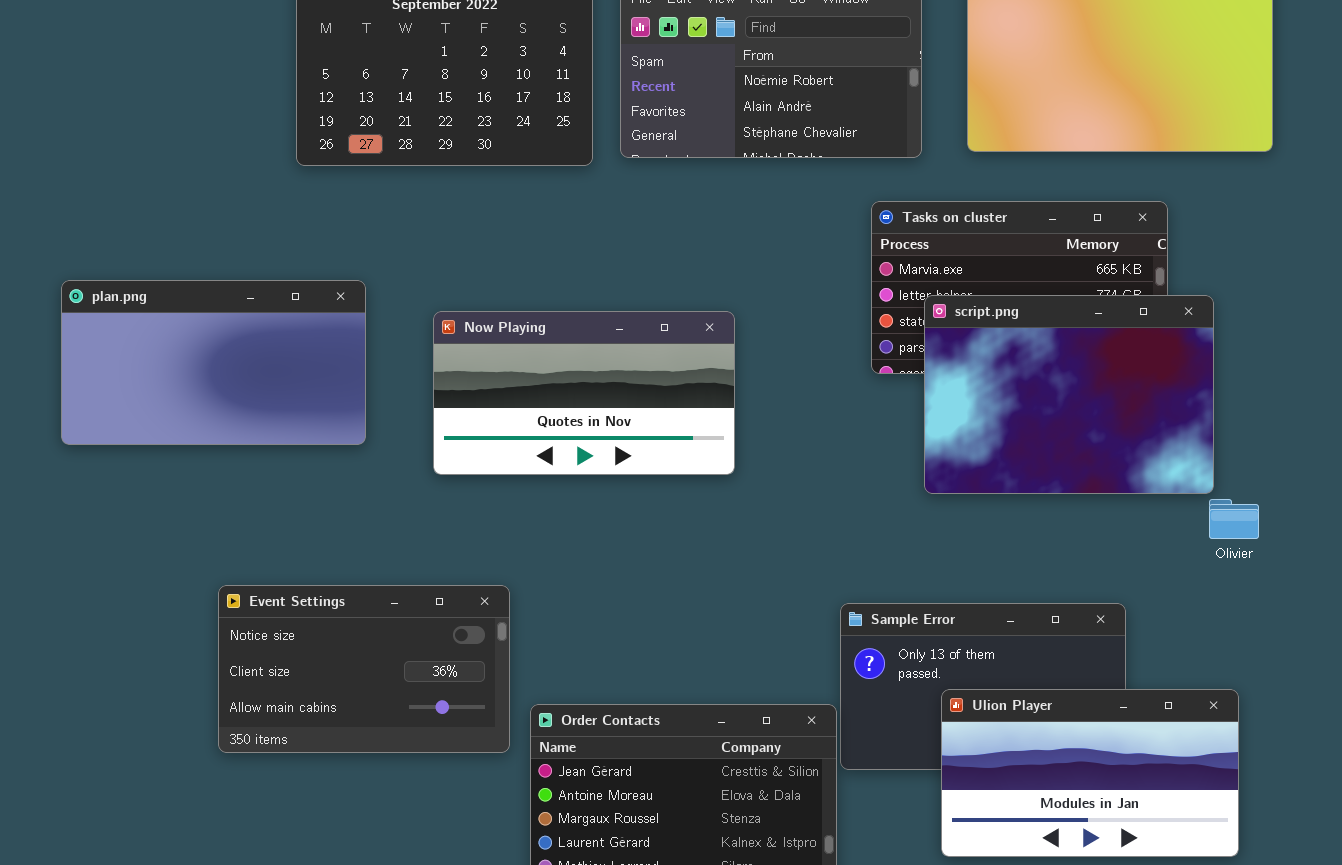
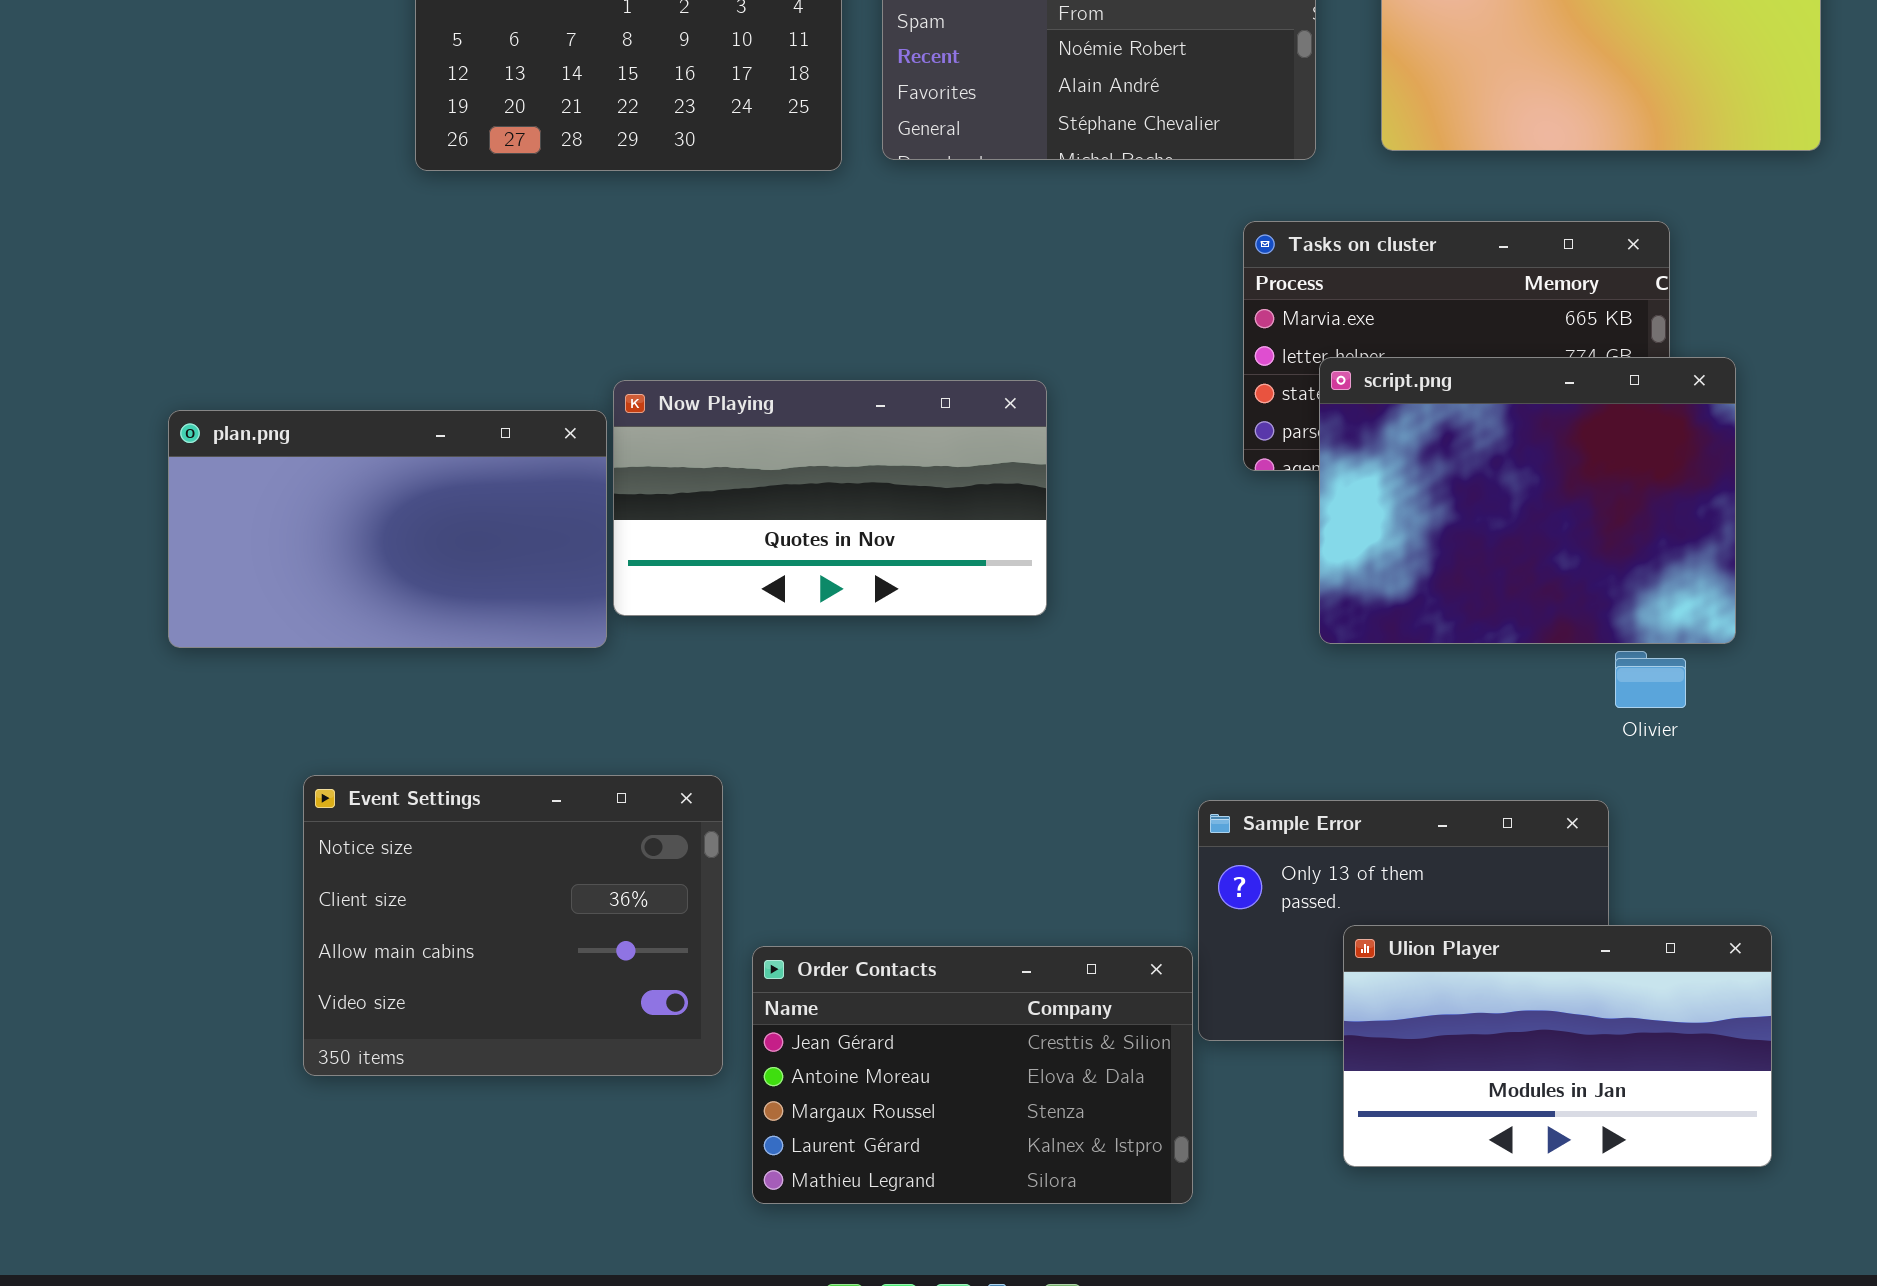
plan.png: [61,280,366,445] -> [168,410,607,648], moved
Olivier: [1209,499,1259,539] -> [1615,651,1686,708], moved
Event Settings: [218,585,510,753] -> [303,775,723,1076], resized

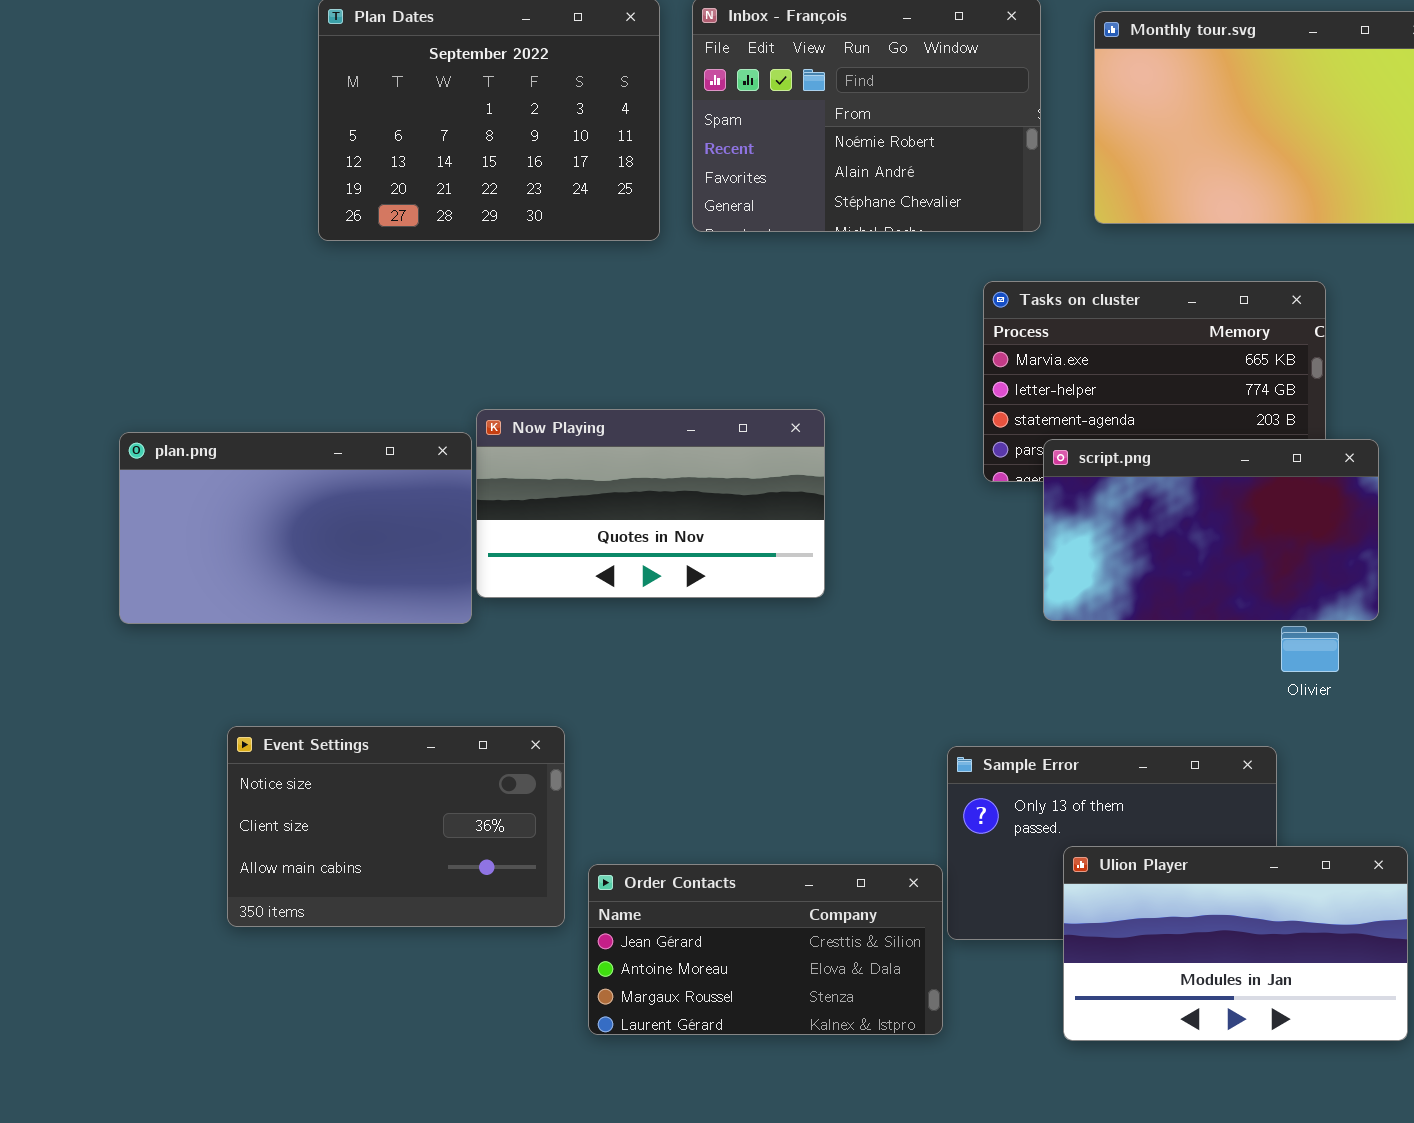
script.png: [1319,357,1736,644] -> [1043,439,1379,621], resized
Event Settings: [303,775,723,1076] -> [227,726,565,927], resized
Order Contacts: [752,946,1193,1204] -> [588,864,943,1035], resized

